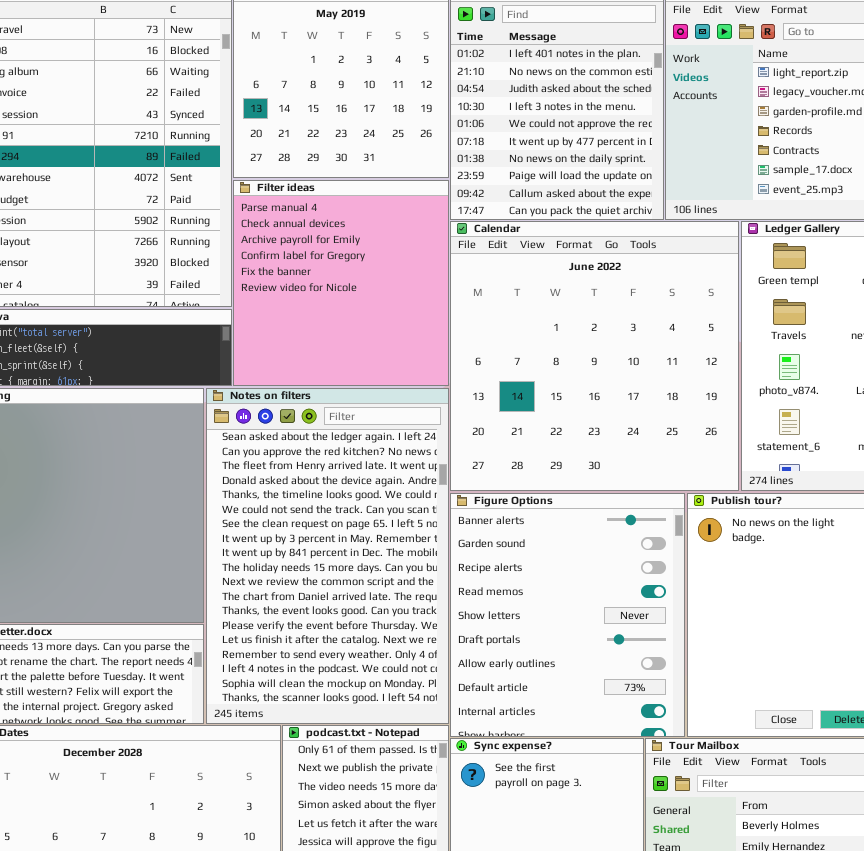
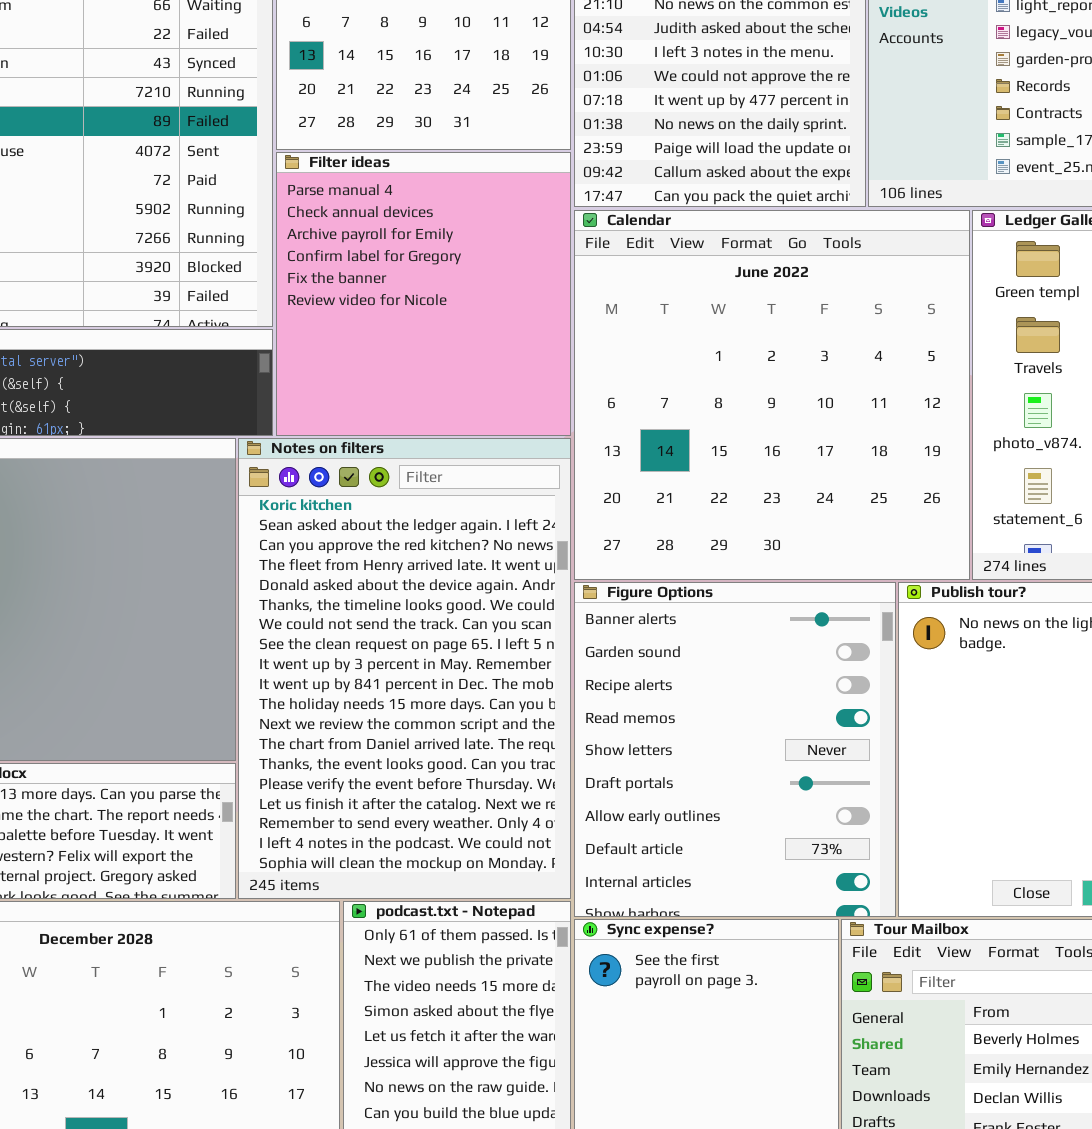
Notes on filters: [206,388,449,724] -> [238,438,571,899], scrolled up 1 row

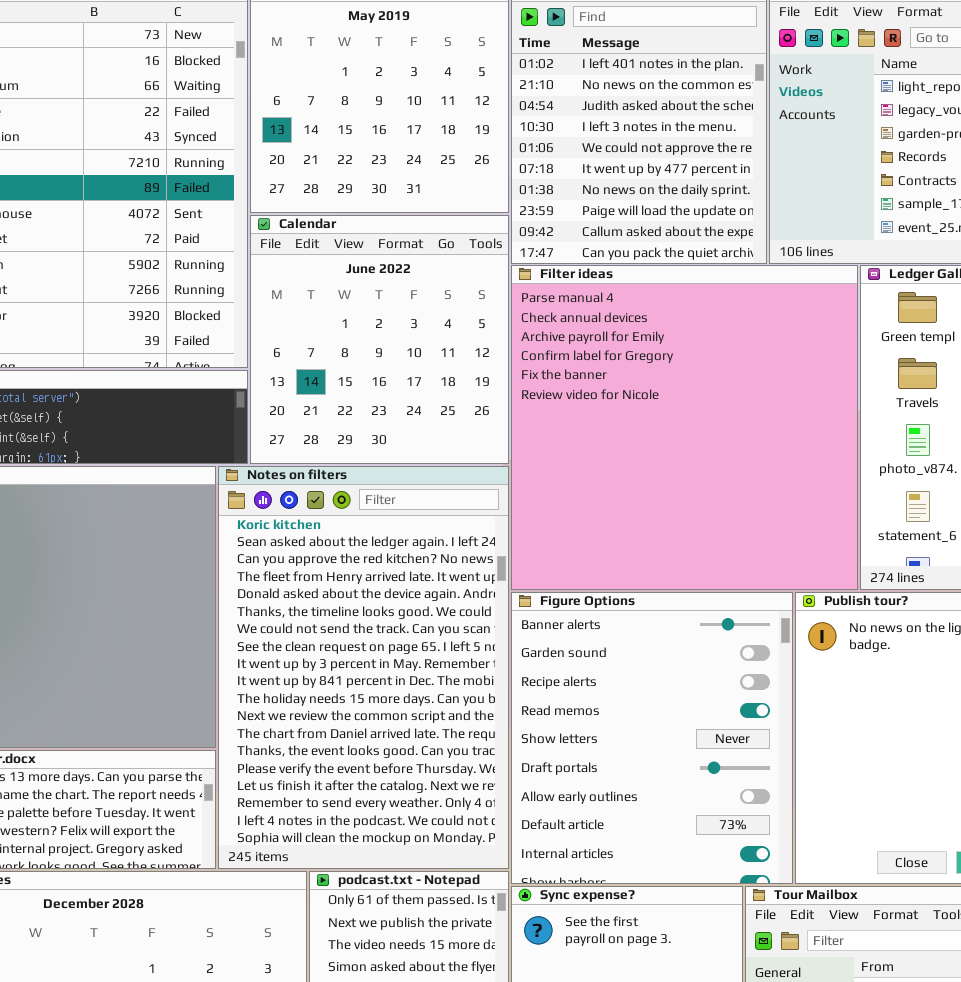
Filter ideas: [276,152,571,436] -> [511,265,858,590], moved, resized
Calendar: [574,210,970,580] -> [250,215,509,464], moved, resized

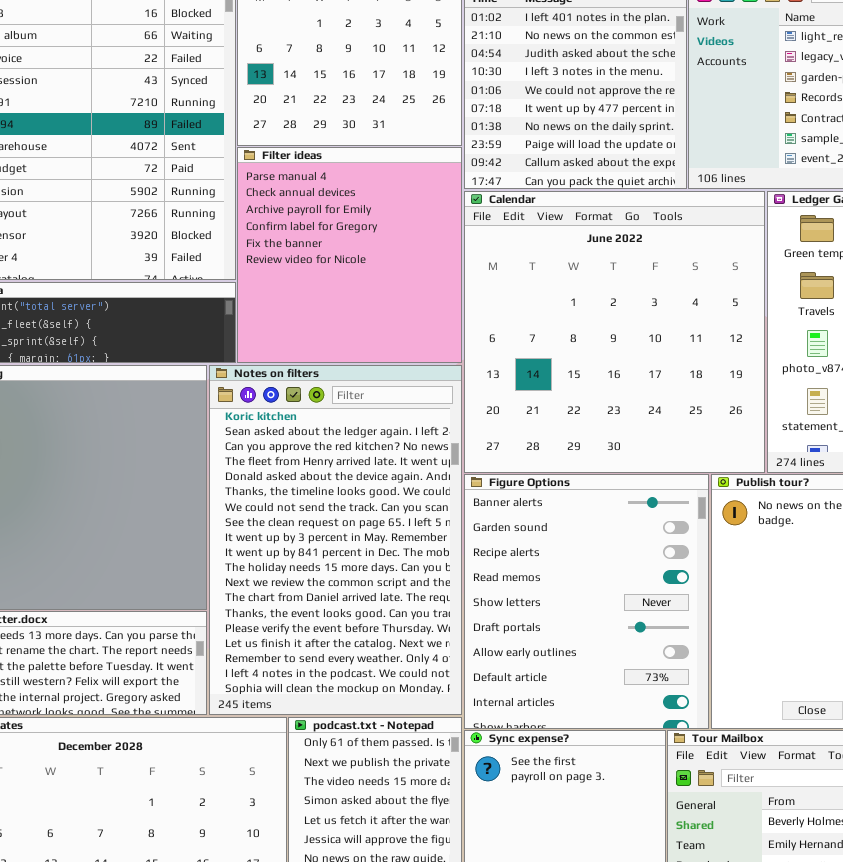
Calendar: [250,215,509,464] -> [464,191,765,473], moved, resized
Filter ideas: [511,265,858,590] -> [237,147,462,363], moved, resized

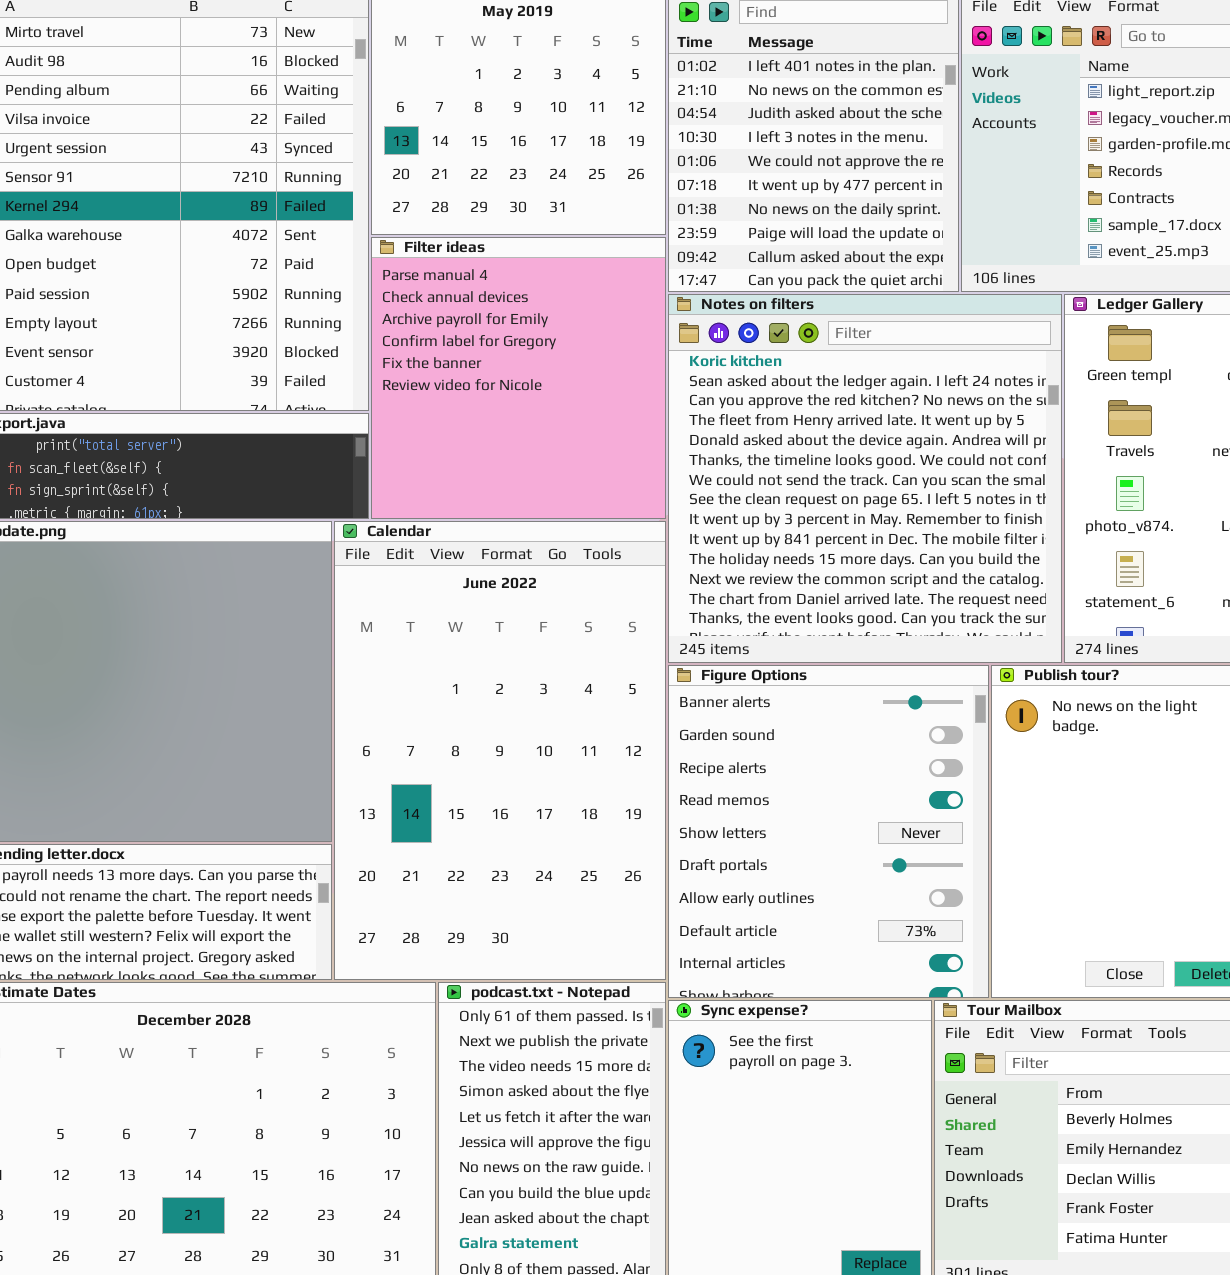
Calendar: [464,191,765,473] -> [334,521,666,980], moved, resized
Notes on filters: [209,365,462,715] -> [668,294,1062,663], moved, resized

